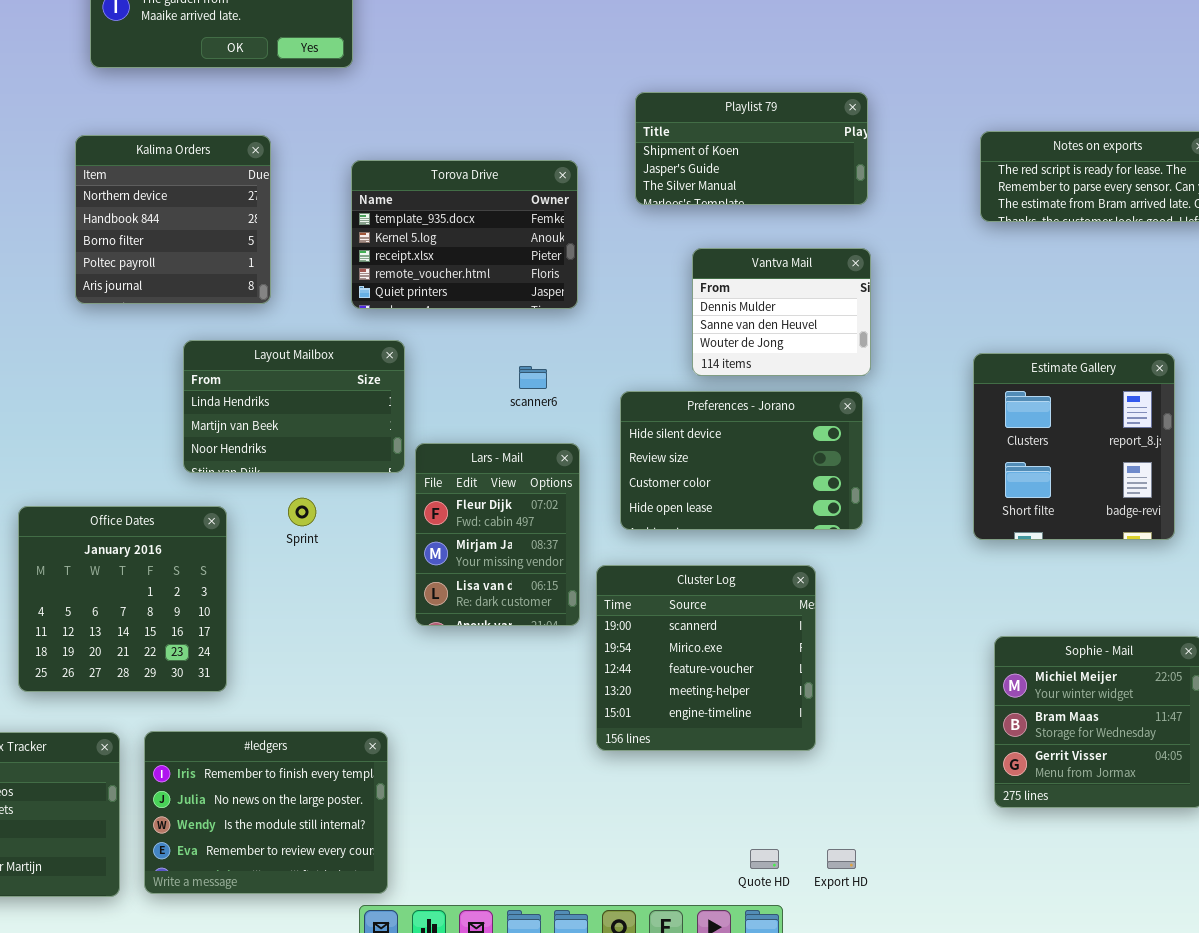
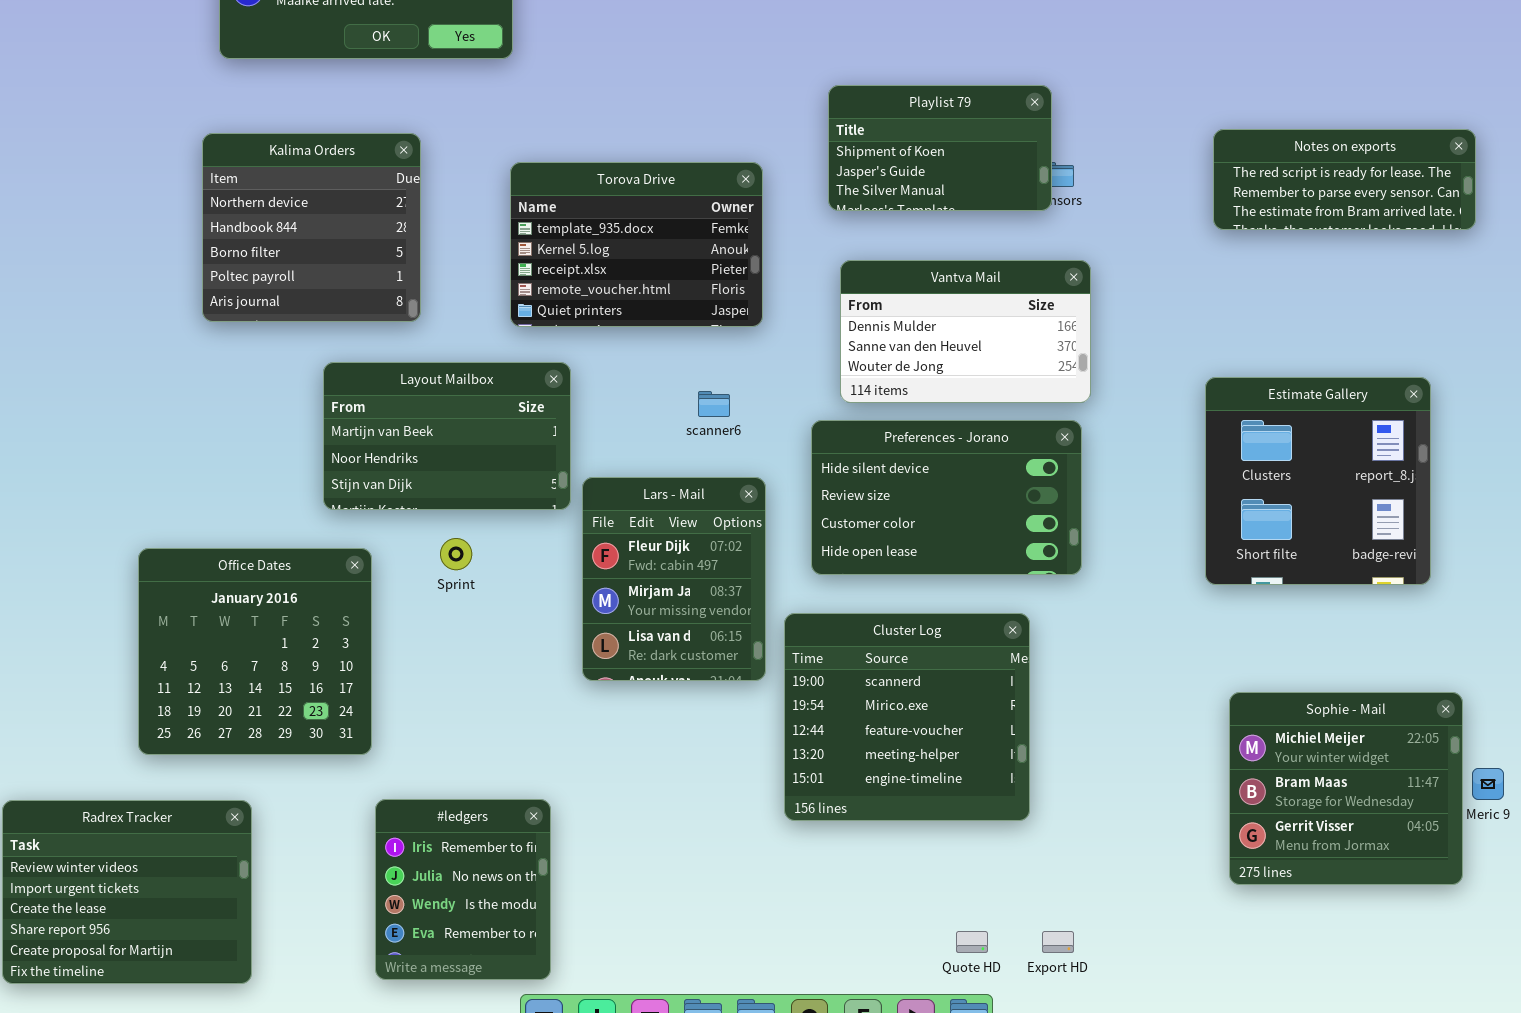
Playlist 79: [635,92,868,205] -> [828,85,1052,211], resized
Vantva Mail: [692,248,871,376] -> [840,260,1091,403], resized
Layout Mailbox: [183,340,405,473] -> [323,362,571,510], scrolled down 1 row
#ledgers: [144,731,388,894] -> [375,799,551,980], resized

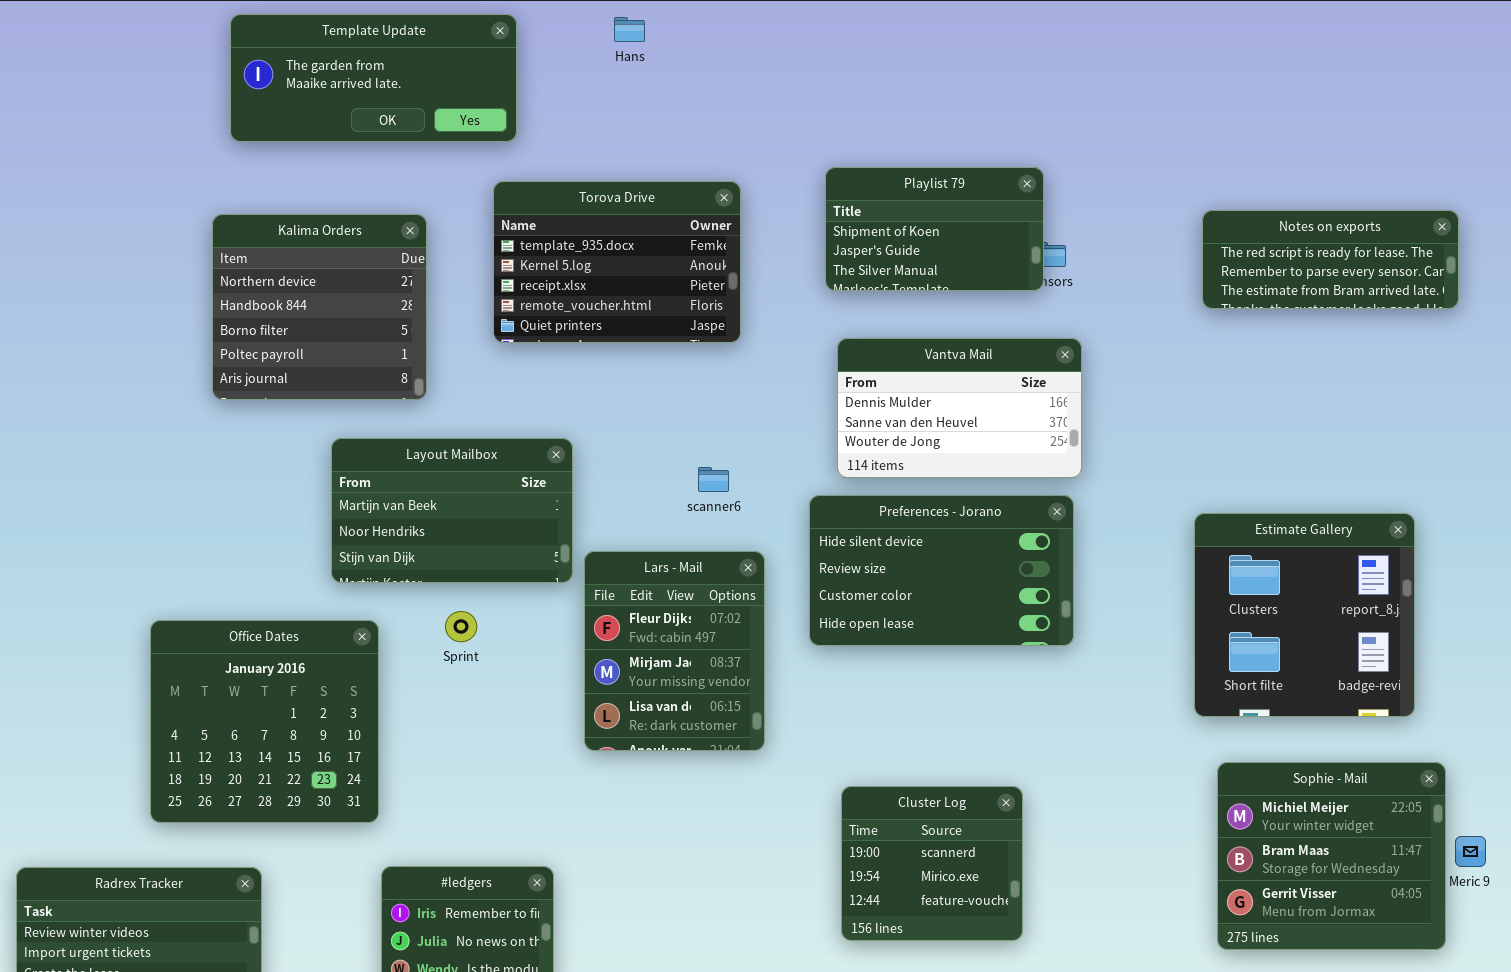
Torova Drive: [510,162,763,327] -> [493,181,741,343], moved
Estimate Gallery: [1205,377,1431,585] -> [1194,513,1415,717], moved
Cluster Log: [784,613,1030,821] -> [841,786,1023,941], moved, resized

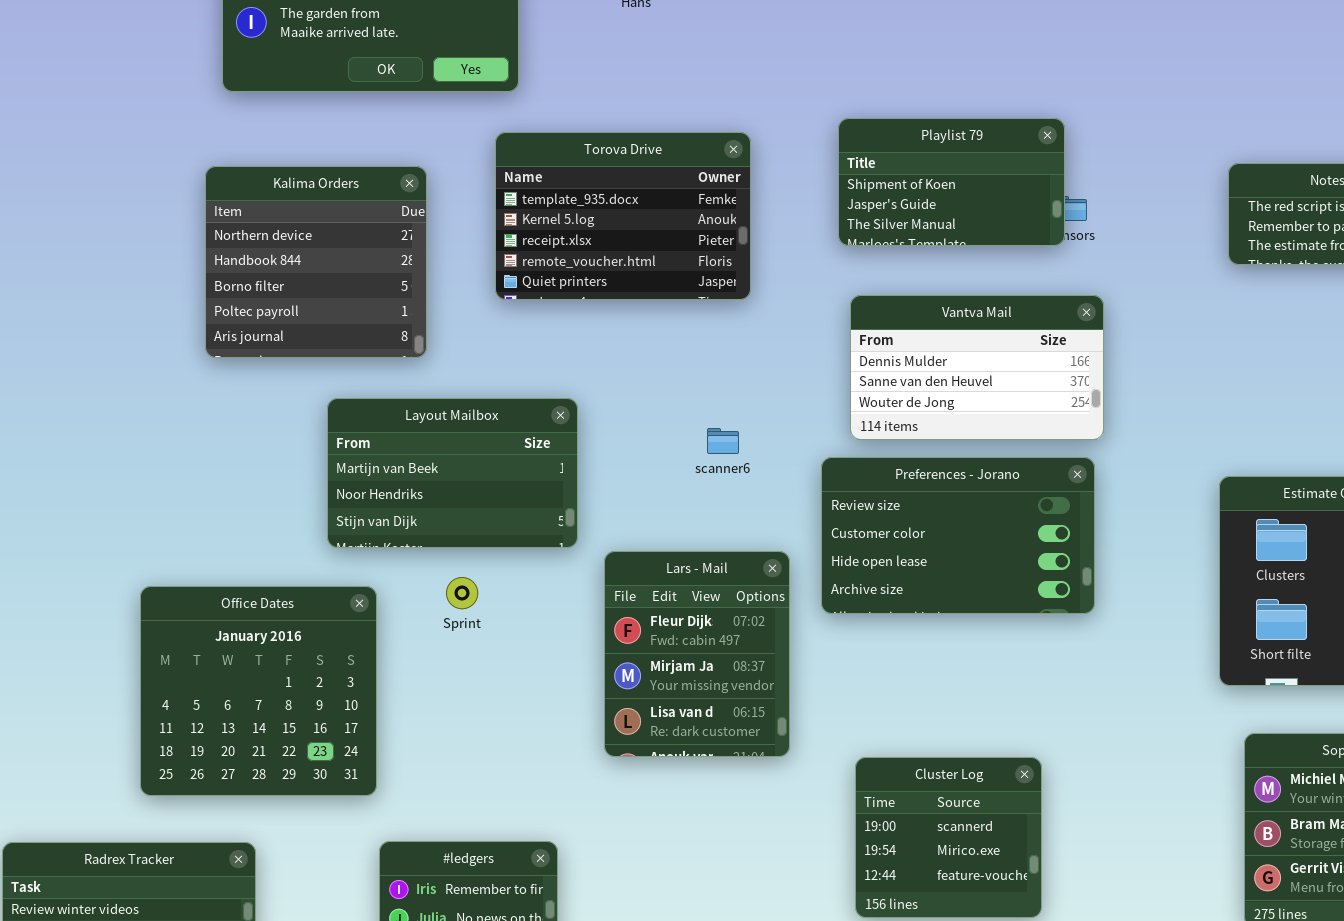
Preferences - Jorano: [809,495,1074,646] -> [821,457,1095,614], scrolled down 1 row
Lars - Mail: [584,551,765,751] -> [604,551,790,757], moved

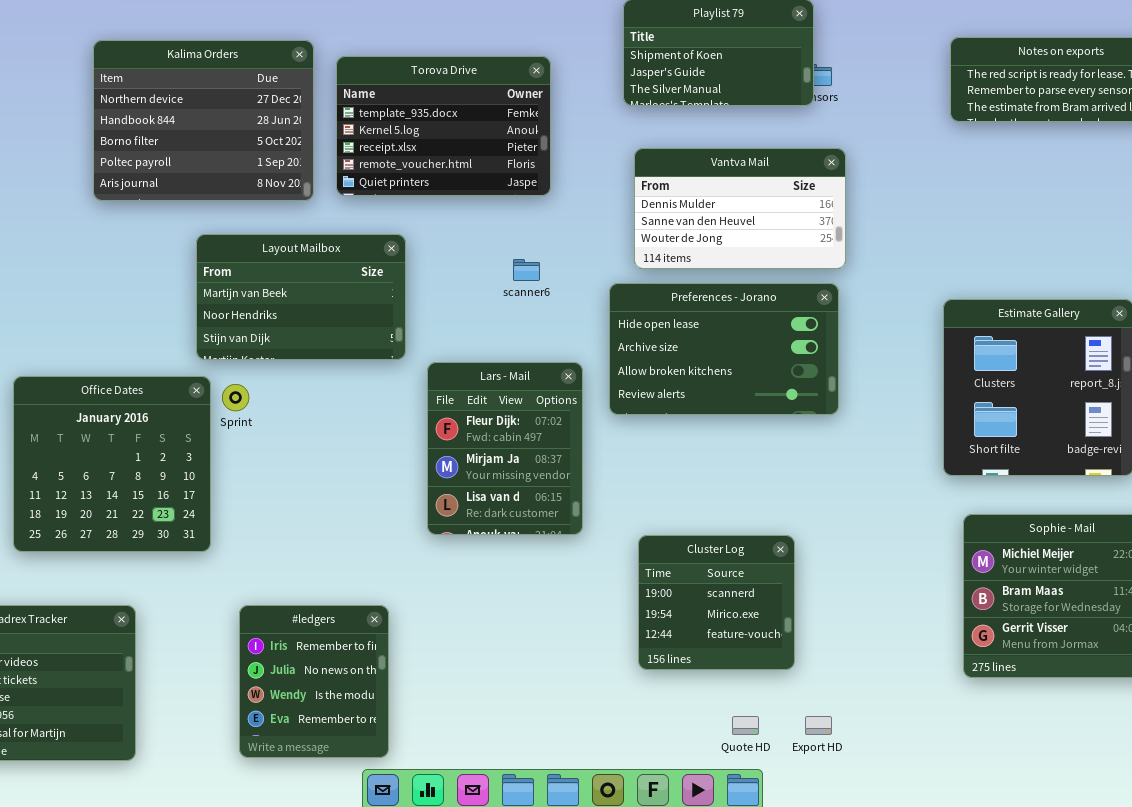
Torova Drive: [495,132,751,300] -> [336,56,551,196], moved
Kalima Orders: [205,166,427,358] -> [93,40,314,201], resized
Preferences - Jorano: [821,457,1095,614] -> [609,283,839,415], scrolled down 2 rows
Sprint: [446,577,478,609] -> [222,384,249,411], moved
Office Dates: [140,586,377,796] -> [13,376,211,552], moved

